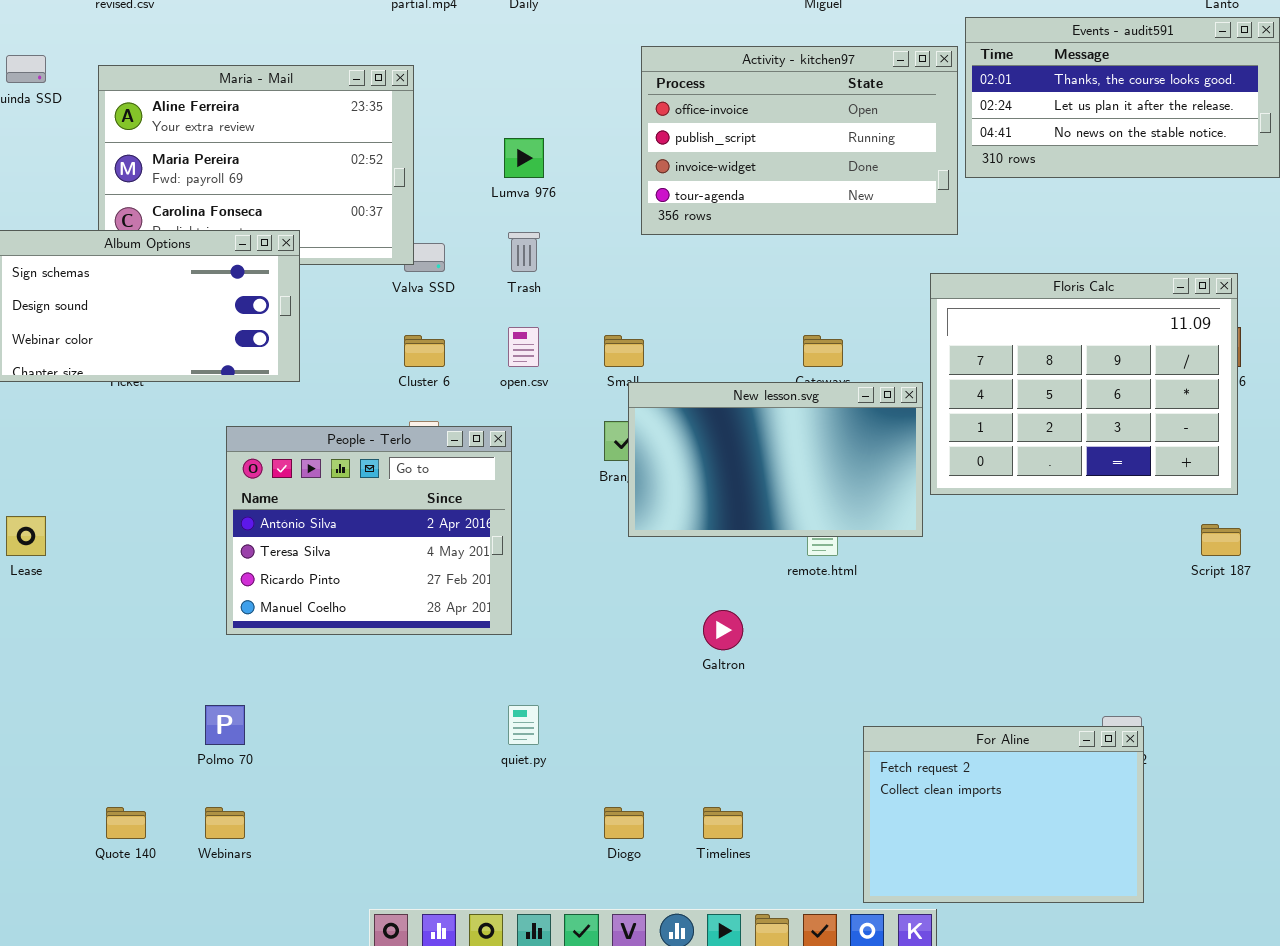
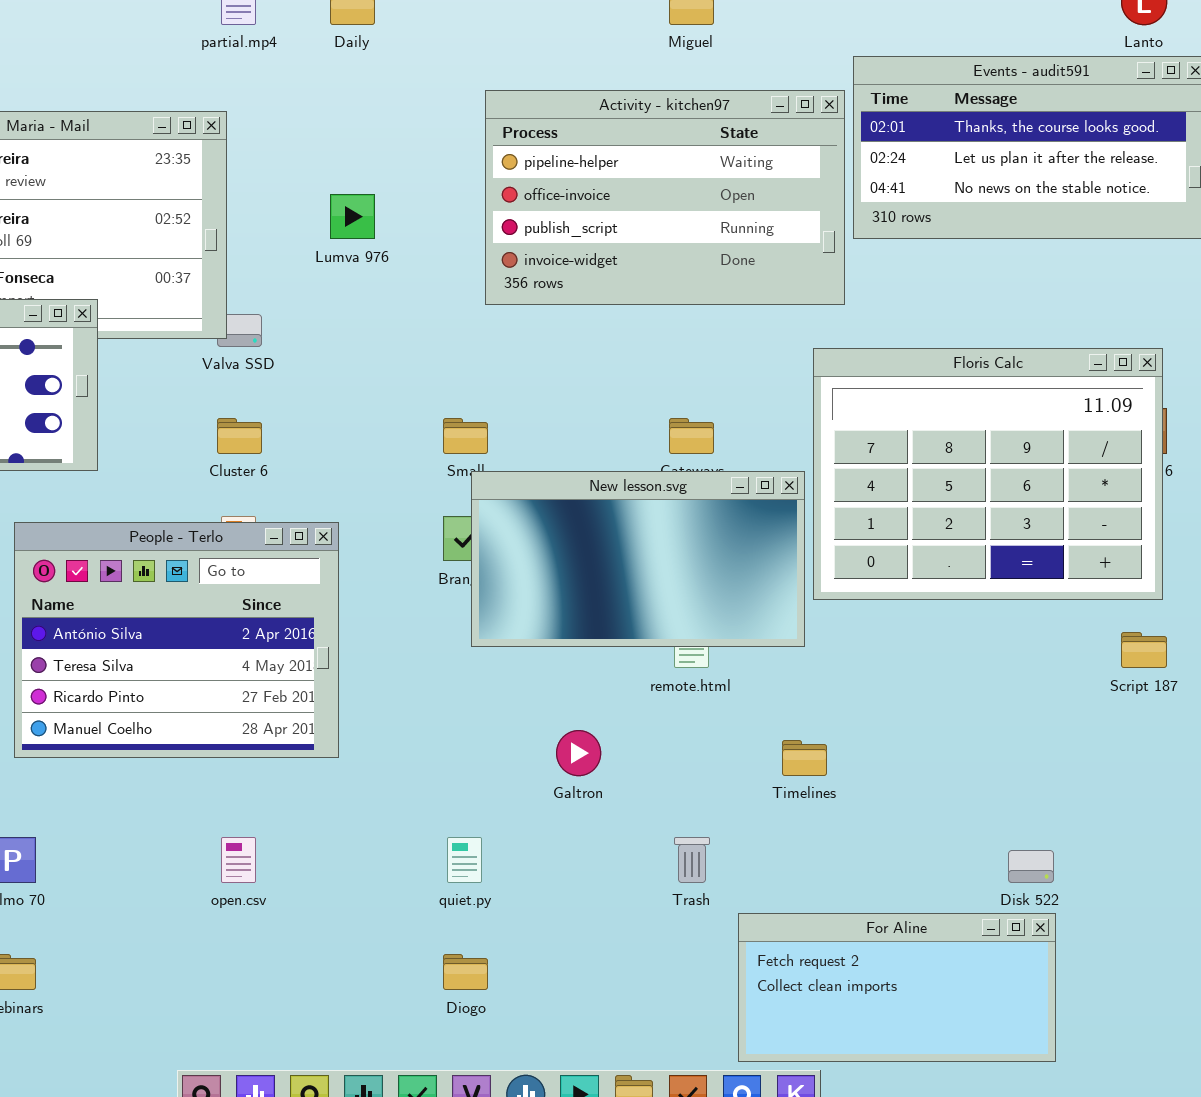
Activity - kitchen97: [641,46,958,235] -> [485,90,845,305], scrolled up 1 row
Trash: [508,232,540,272] -> [674,837,710,883], moved
open.csv: [508,327,539,367] -> [221,837,256,883], moved
quiet.py: [508,705,539,745] -> [447,837,482,883], moved
For Aline: [863,726,1144,903] -> [738,913,1056,1062], resized
Timelines: [703,807,743,839] -> [782,740,827,776], moved

